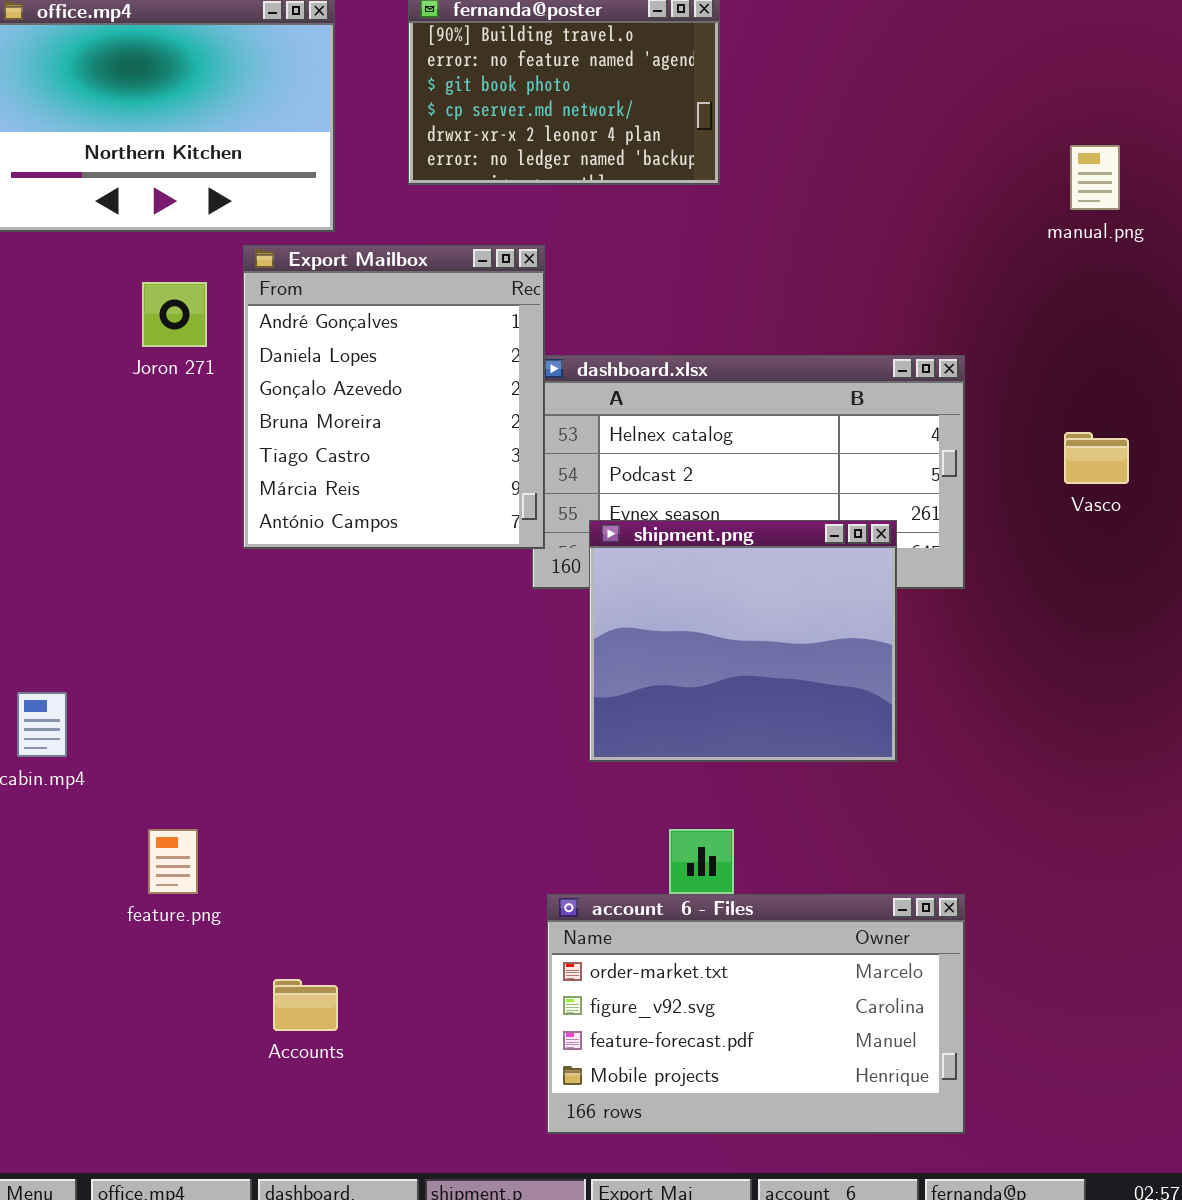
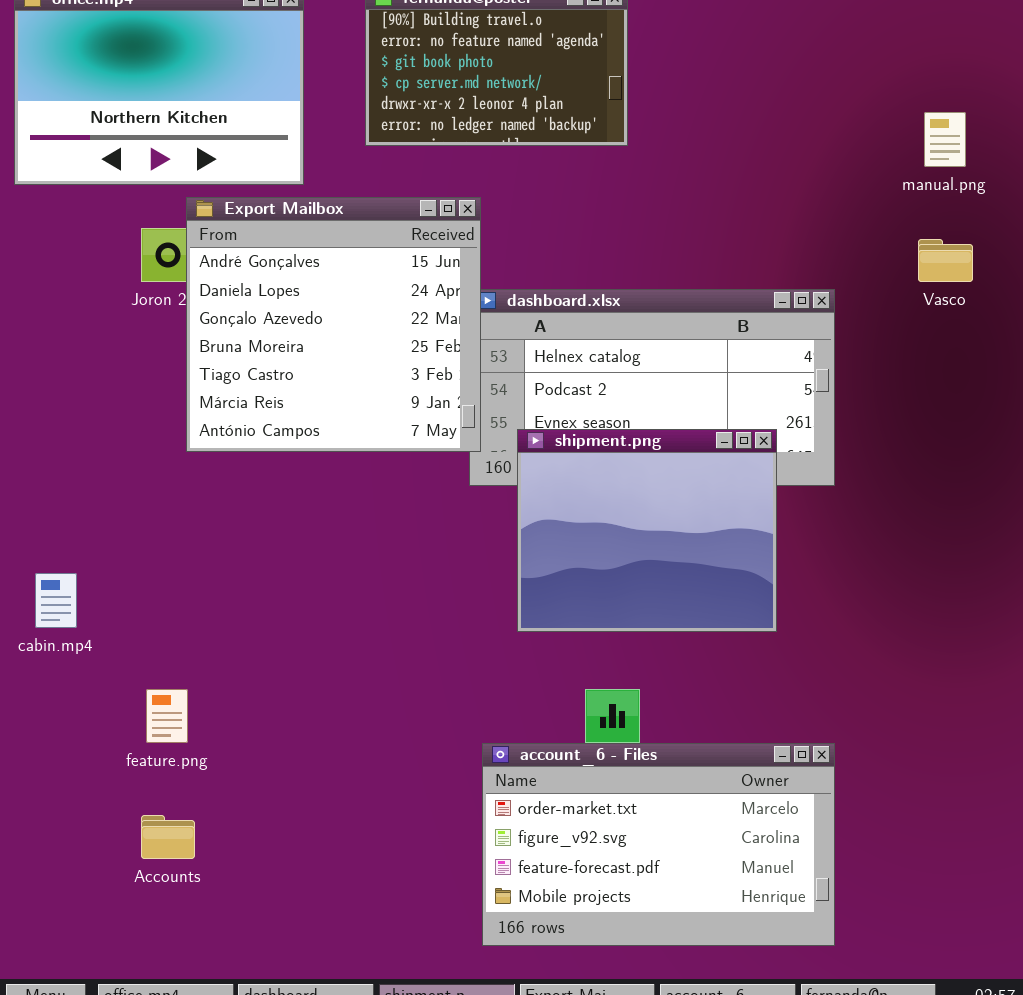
Export Mailbox: [243,245,545,549] -> [186,197,481,452], resized
Vasco: [1064,432,1129,484] -> [918,239,973,282], moved
Accounts: [273,979,338,1031] -> [141,815,195,859], moved

